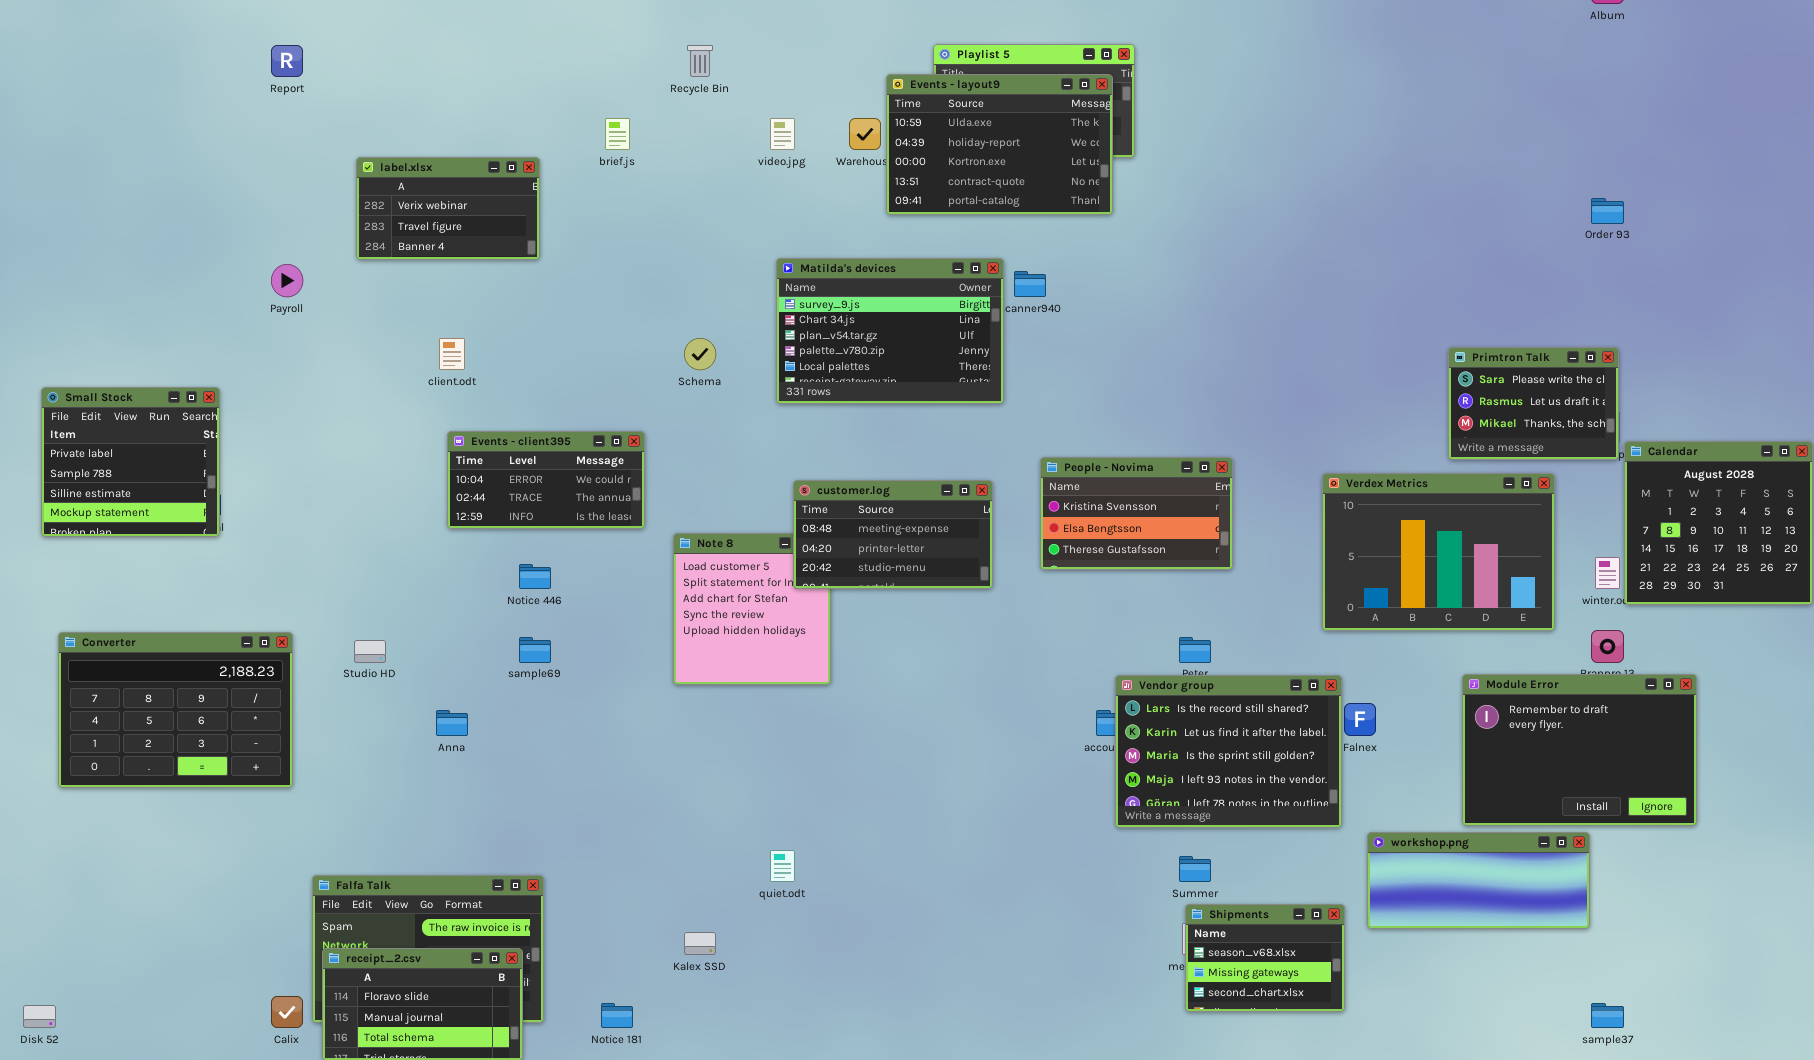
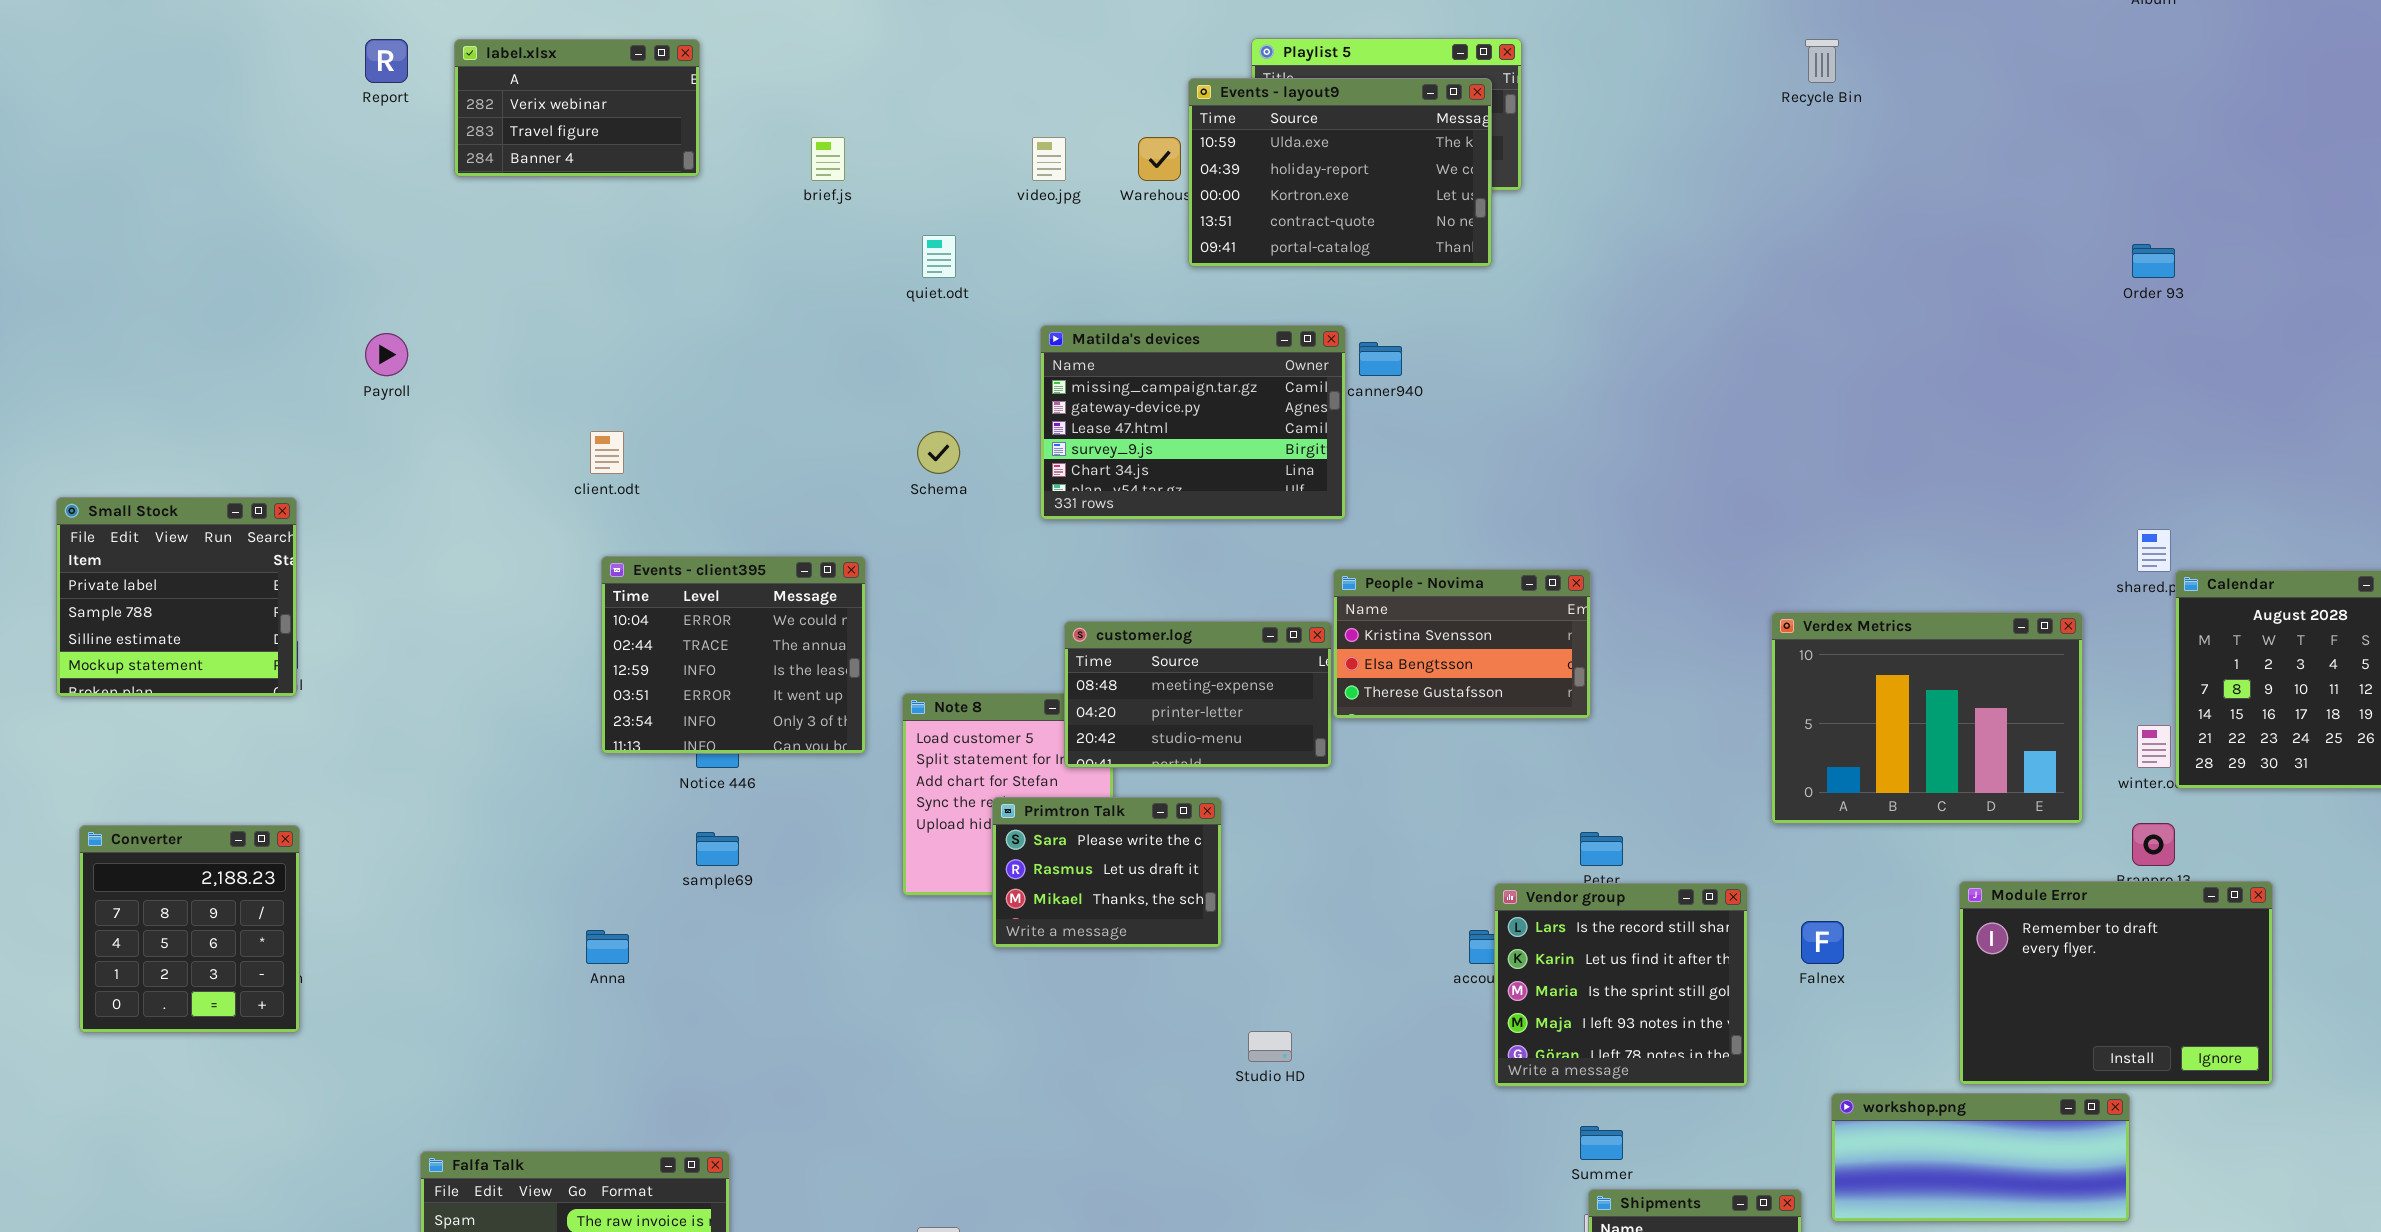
Recycle Bin: [687,45,713,77] -> [1805,39,1839,83], moved
label.xlsx: [356,157,540,260] -> [454,39,700,177], moved
Matilda's devices: [776,258,1004,404] -> [1040,325,1346,520], scrolled up 3 rows
Primtron Talk: [1448,347,1619,460] -> [992,797,1222,948], moved
Events - client395: [447,431,645,529] -> [601,556,866,754], resized
People - Novima: [1040,457,1233,570] -> [1333,569,1591,719], moved
Converter: [58,632,293,788] -> [79,825,300,1033], resized
Studio HD: [354,640,386,663] -> [1248,1031,1292,1062], moved
Vendor group: [1115,675,1342,828] -> [1494,883,1748,1087], resized
quiet.odt: [770,850,795,882] -> [922,235,956,278], moved

